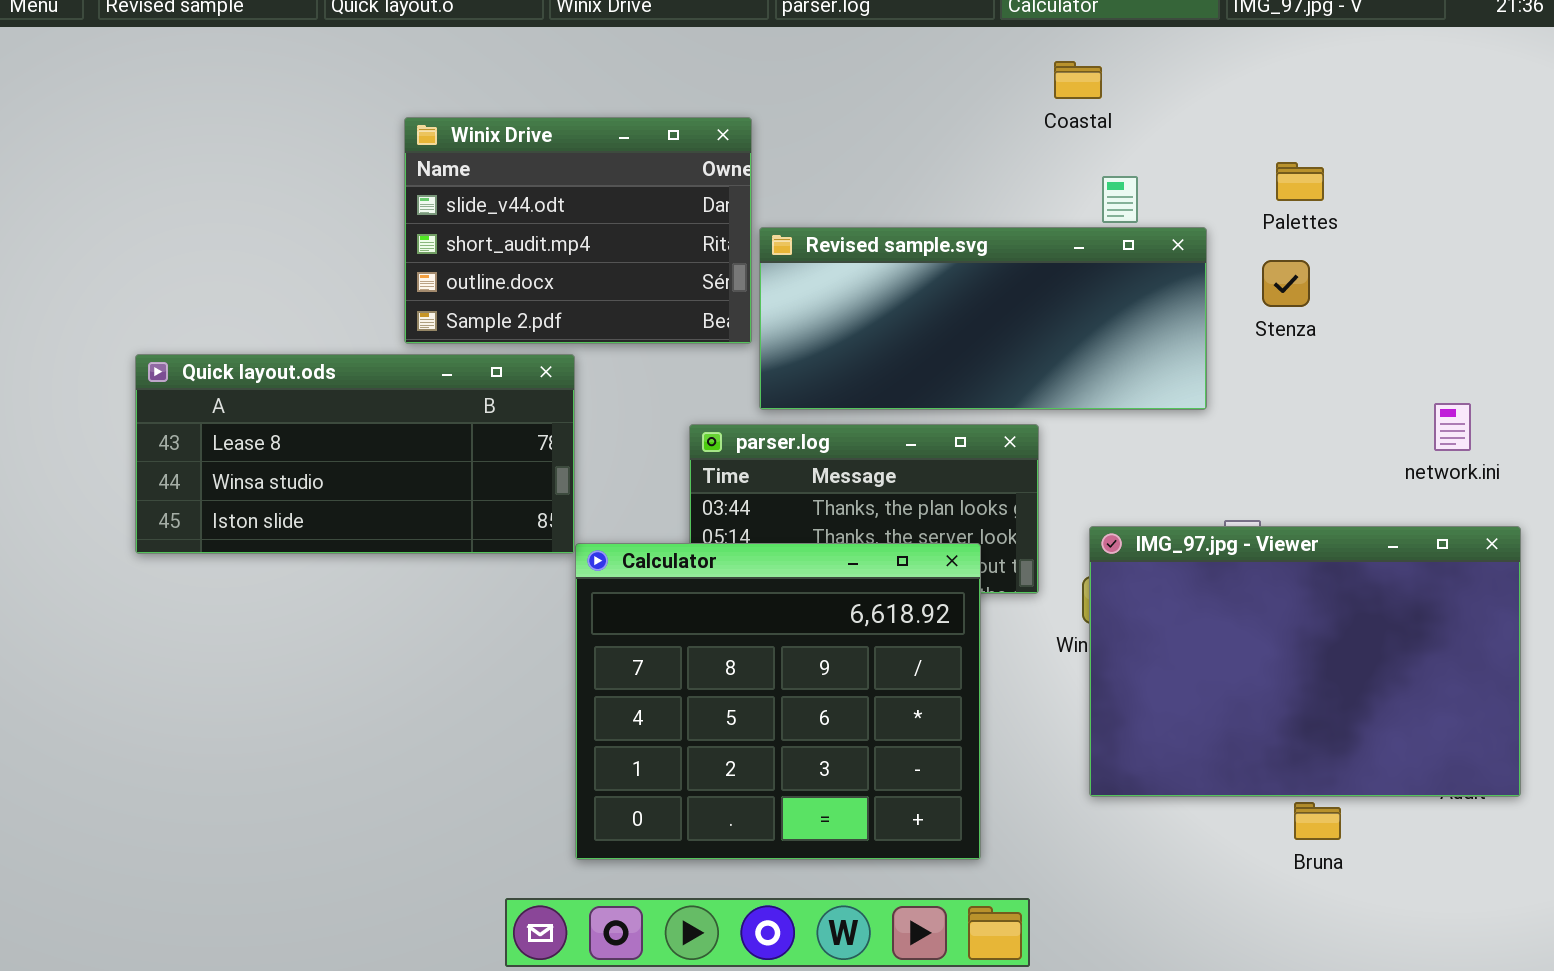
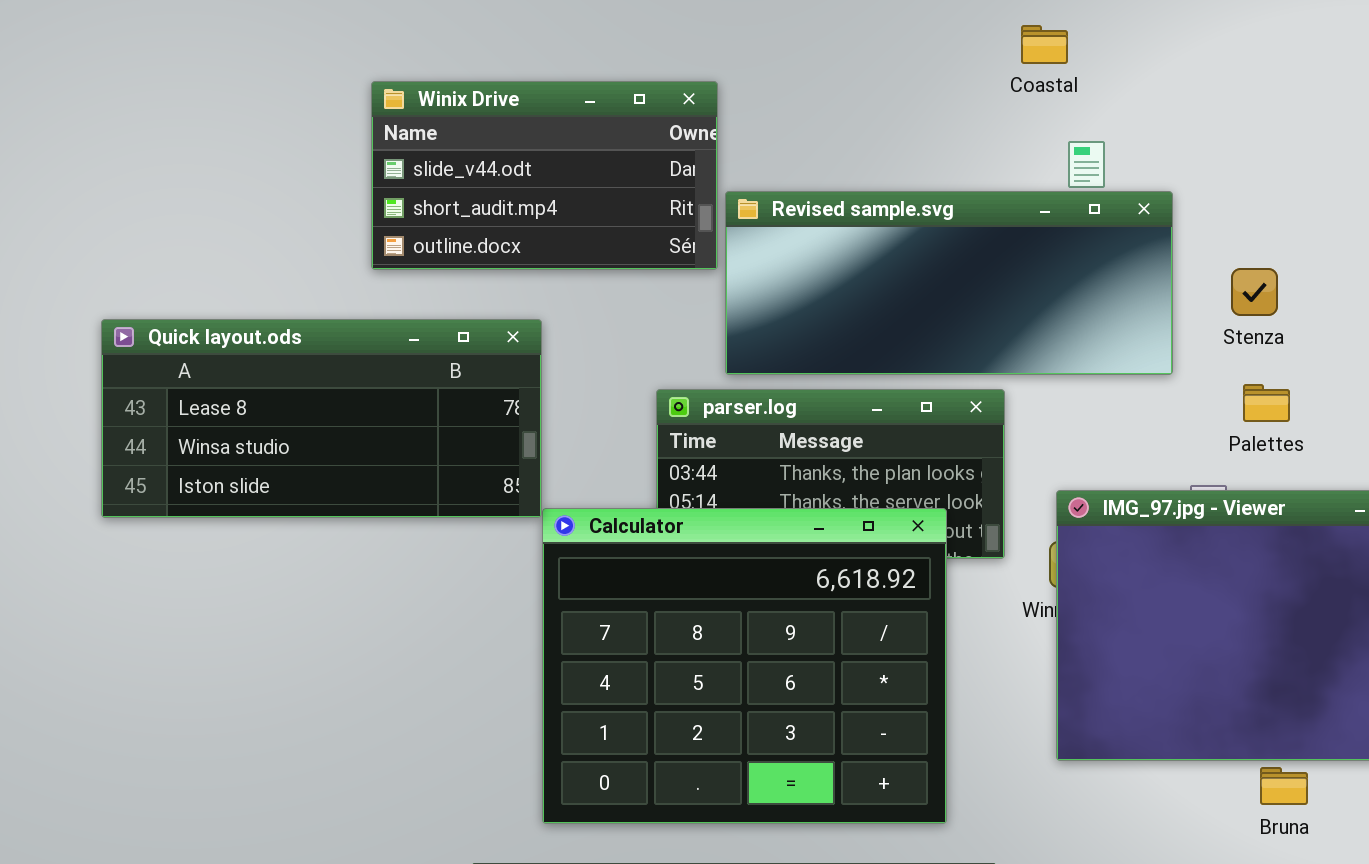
Winix Drive: [404,117,752,344] -> [371,81,718,270], resized
Palettes: [1276,162,1324,201] -> [1243,384,1290,422], moved
Stenza: [1262,260,1310,307] -> [1231,268,1278,316], moved

